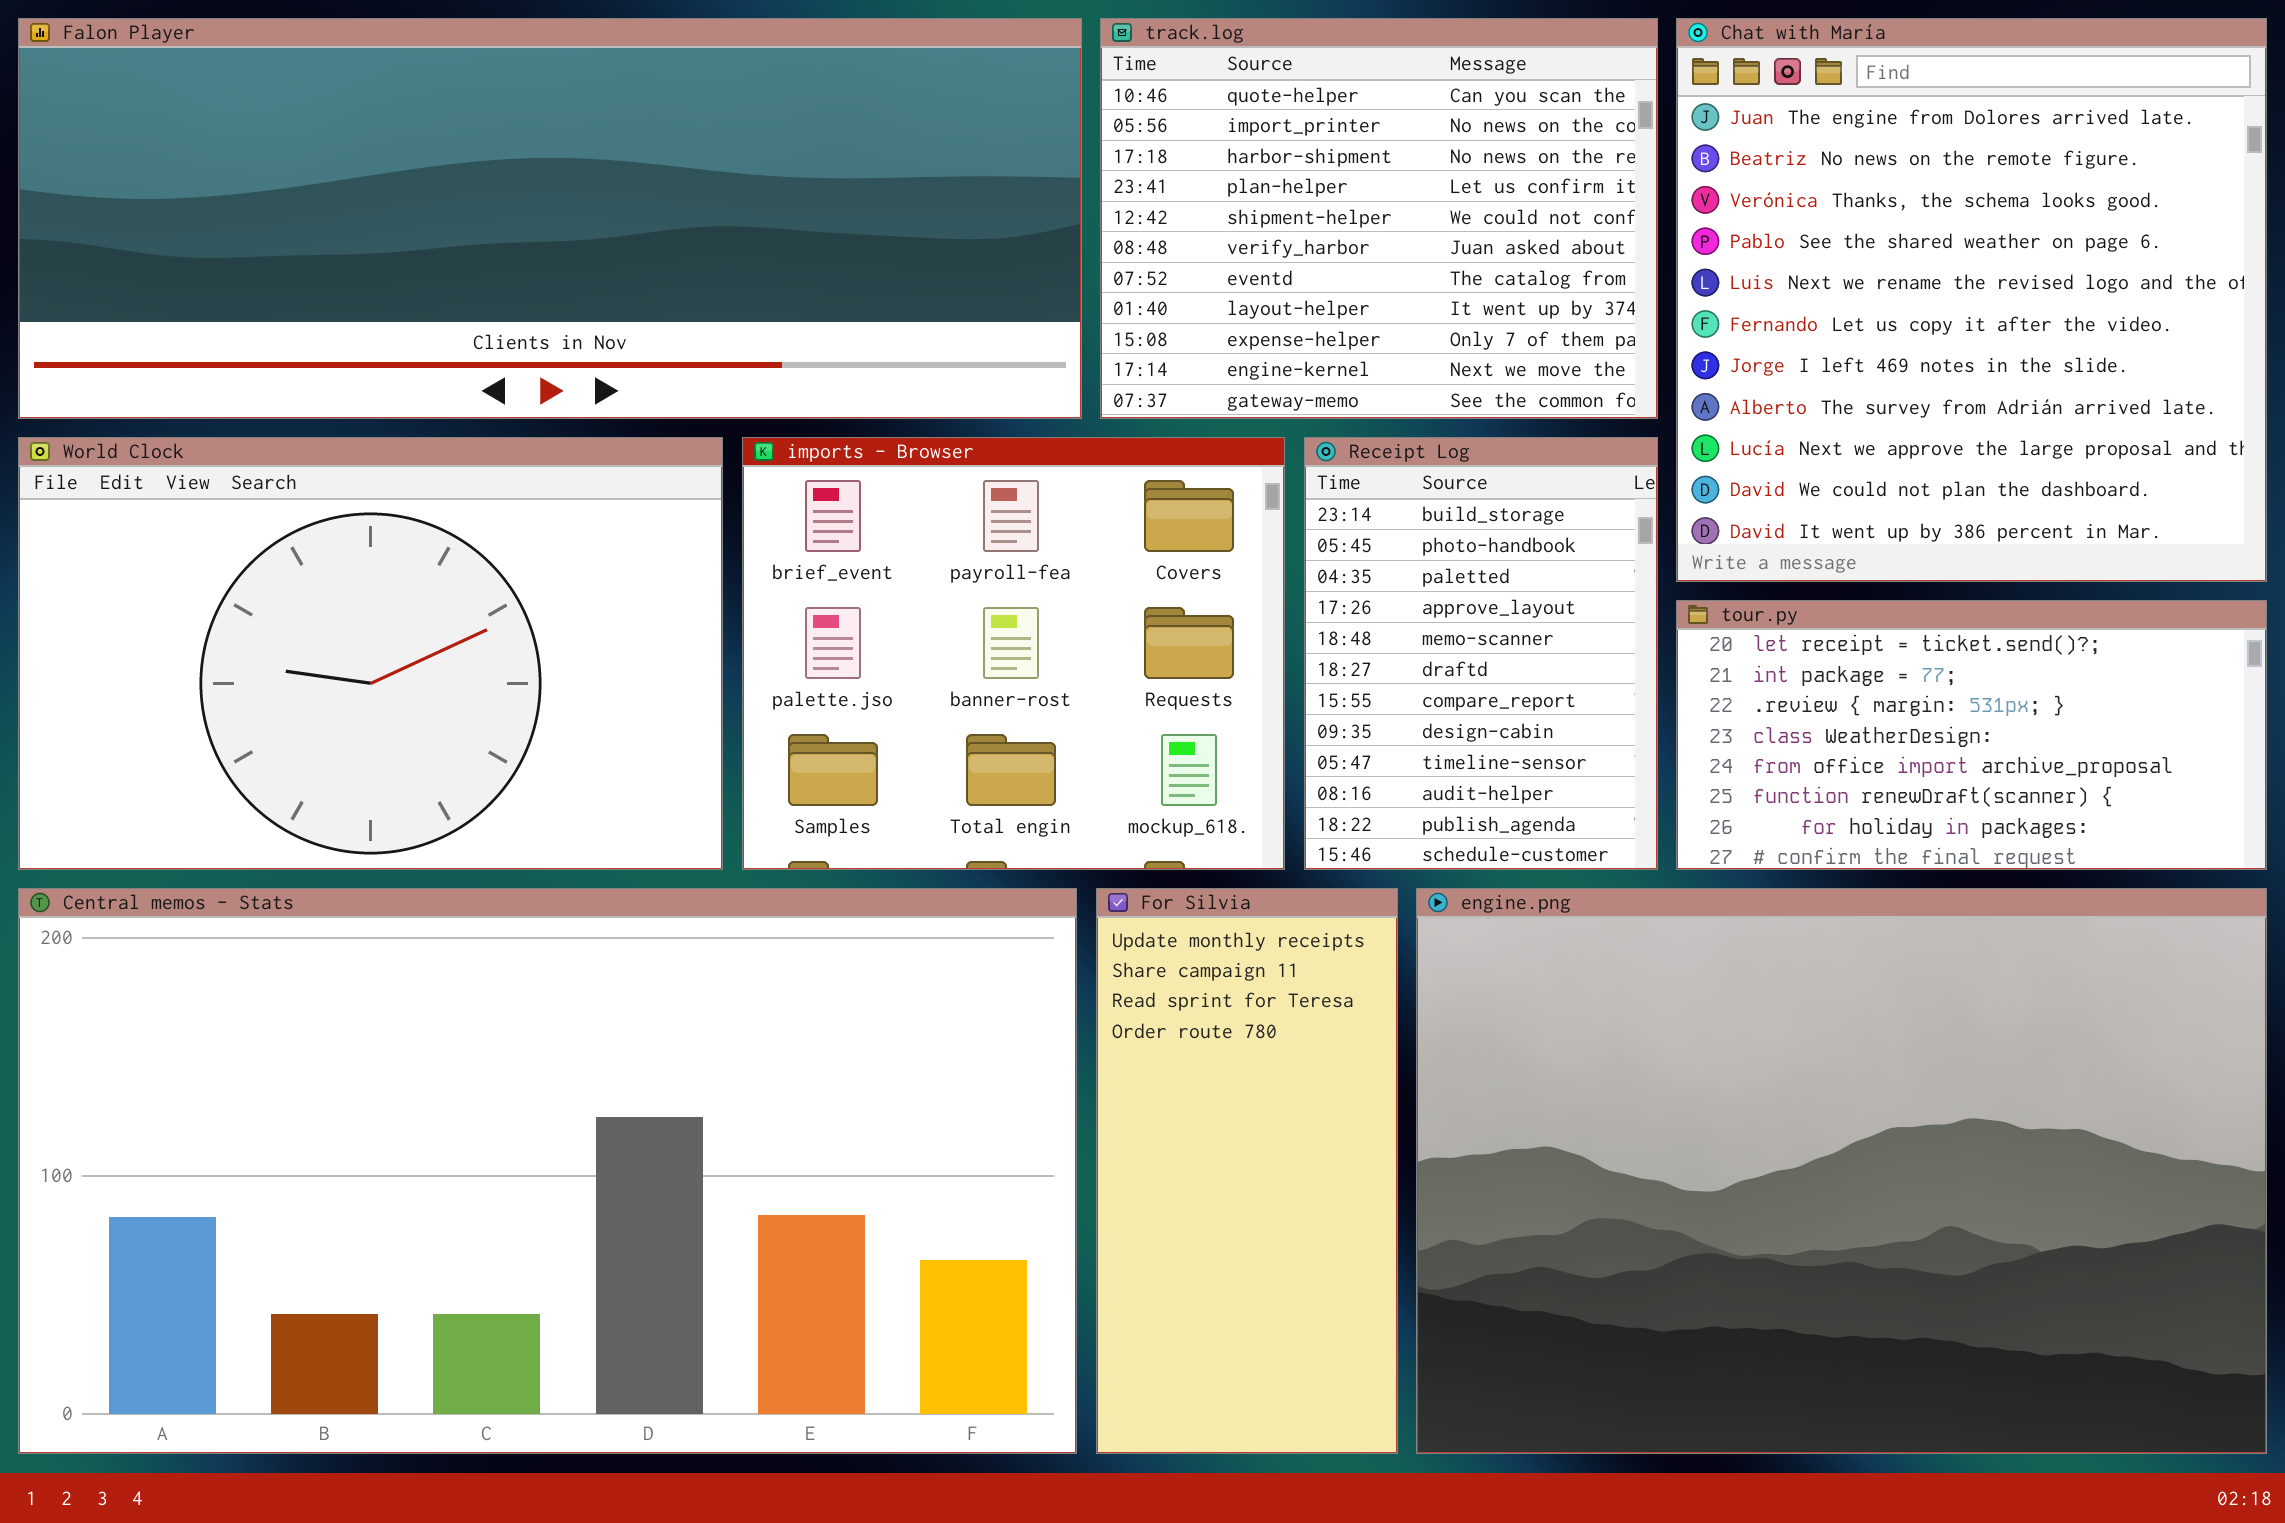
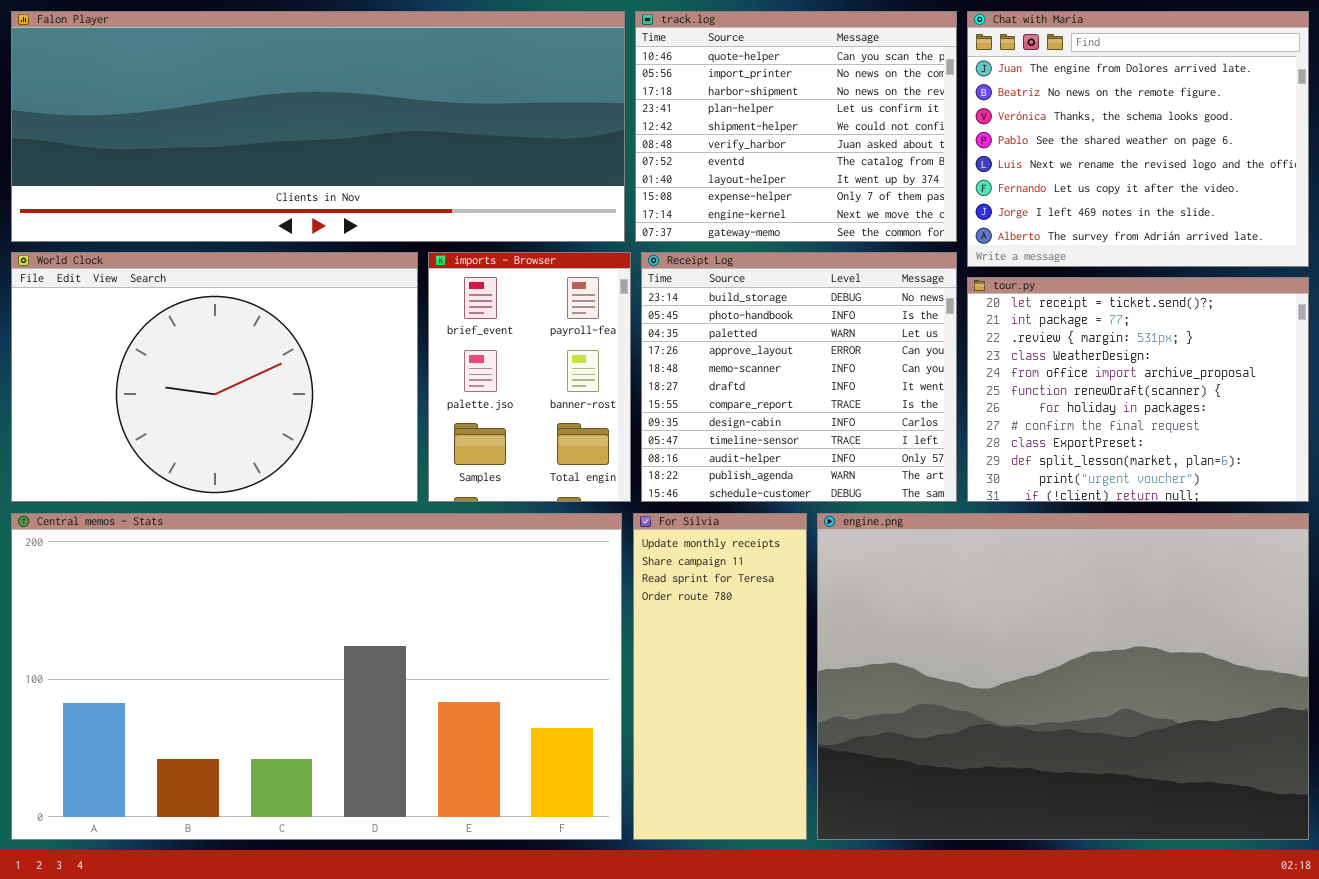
Chat with María: [1676,18,2267,582] -> [967,11,1309,267], resized
imports - Browser: [742,437,1285,870] -> [428,252,631,502], resized
Receipt Log: [1304,437,1658,870] -> [641,252,957,502], resized
tour.py: [1676,600,2267,870] -> [967,277,1309,502], resized

